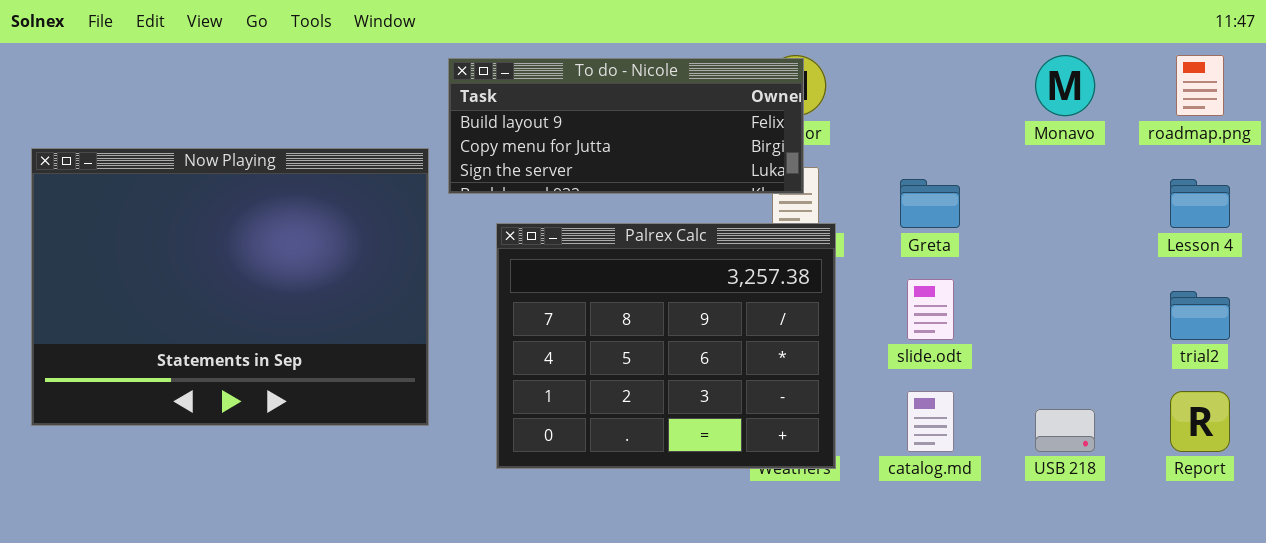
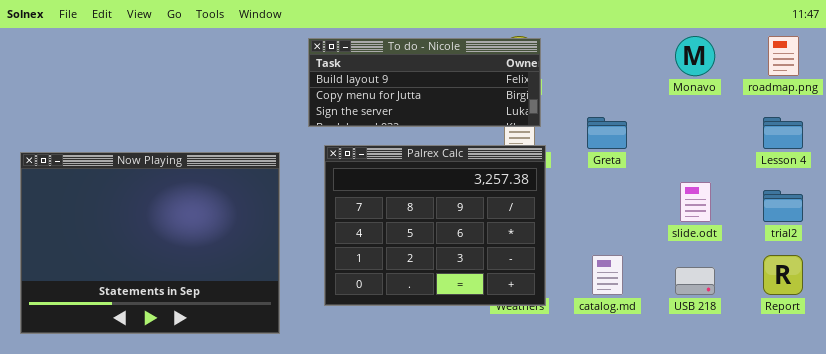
To do - Nicole: [448,58,804,194] -> [308,38,541,127], moved
Now Playing: [31,148,429,426] -> [20,152,280,334], moved
slide.odt: [907,279,954,340] -> [680,182,711,222], moved

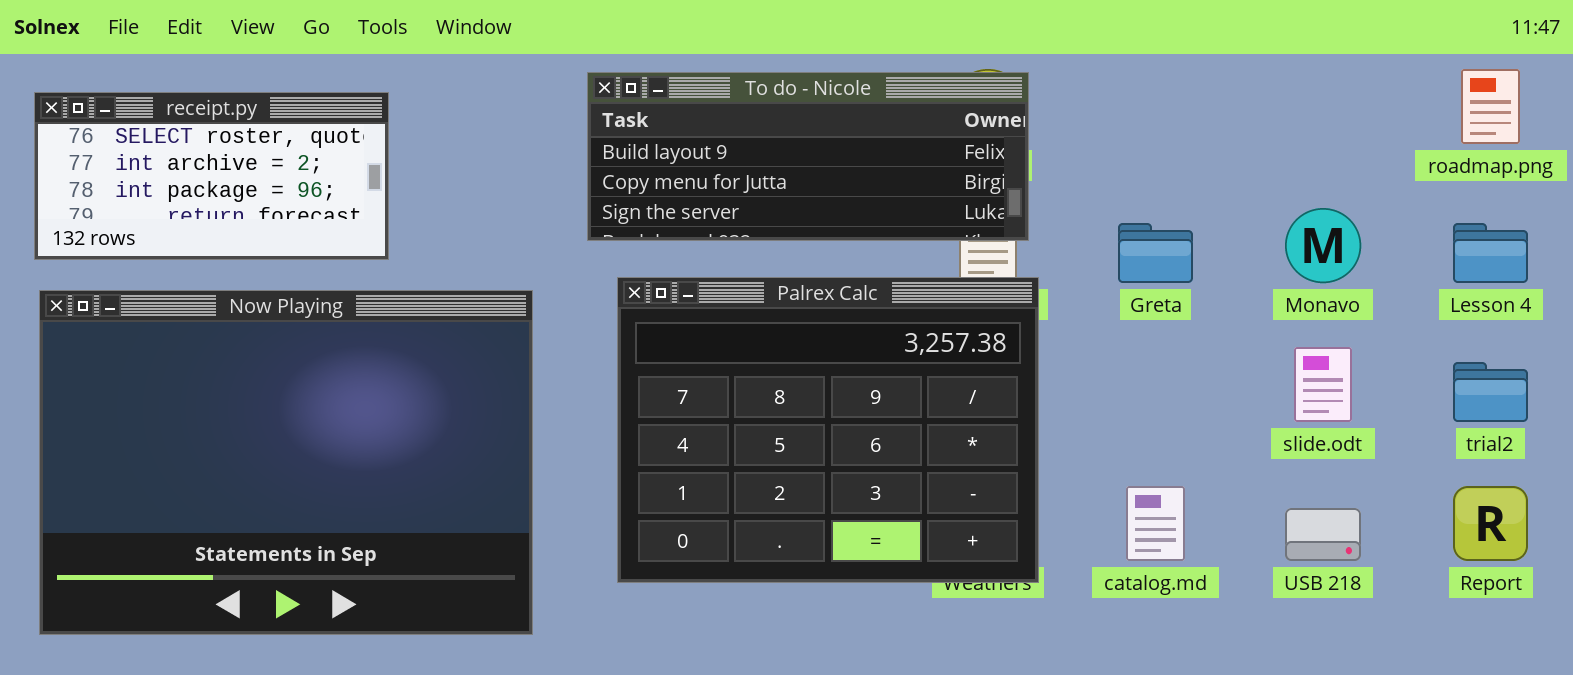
Monavo: [675,36,715,76] -> [1285,208,1361,283], moved
receipt.py: none -> [34,92,389,260], opened

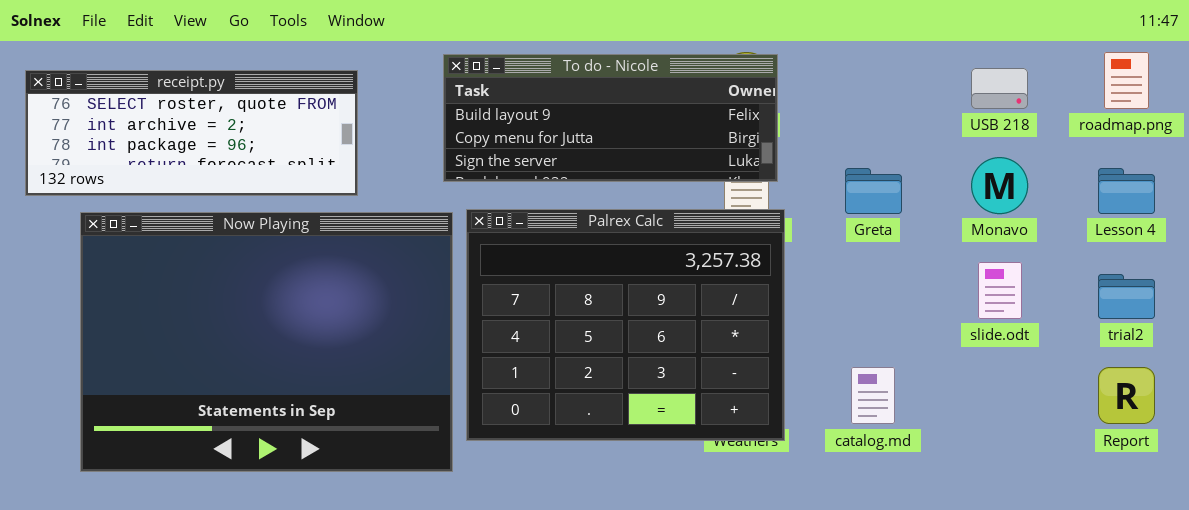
receipt.py: [34,92,389,260] -> [25,70,358,196], resized
Now Playing: [39,290,533,635] -> [80,212,453,472], moved
USB 218: [1285,508,1361,561] -> [971,68,1028,109], moved

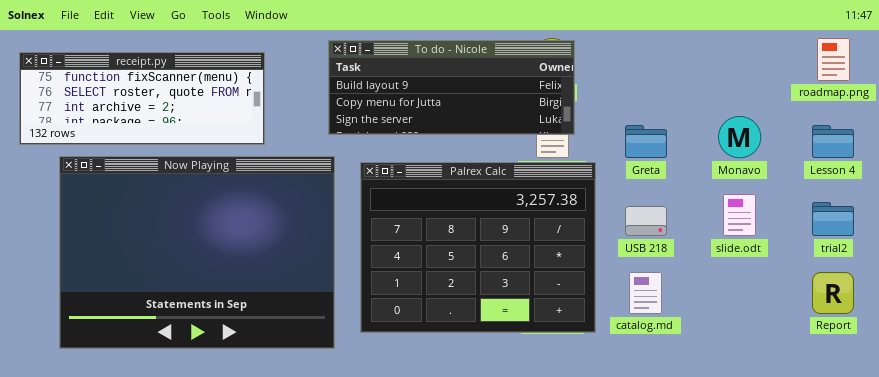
USB 218: [971,68,1028,109] -> [625,206,667,236], moved
receipt.py: [25,70,358,196] -> [19,52,265,145], scrolled up 1 row
Palrex Calc: [466,209,785,441] -> [360,162,596,333], moved

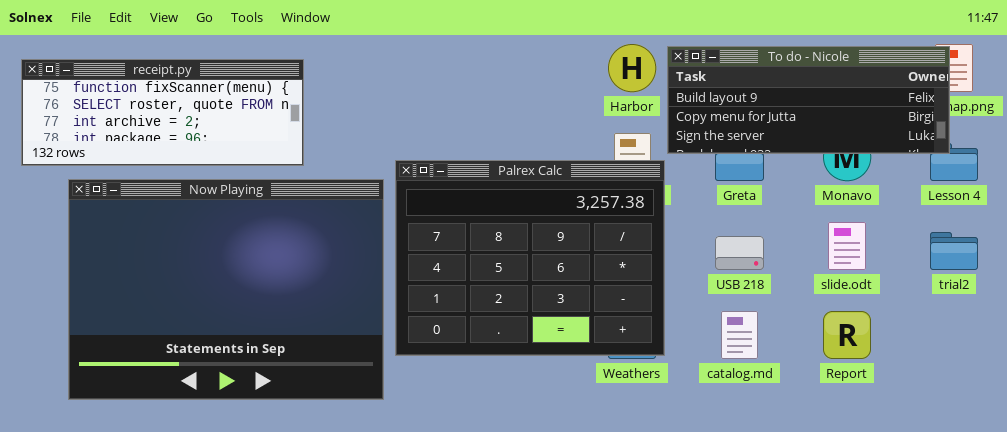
To do - Nicole: [328,40,575,135] -> [667,46,950,154], moved
Palrex Calc: [360,162,596,333] -> [395,160,665,356], moved
Report: [812,272,854,314] -> [823,311,871,359], moved

